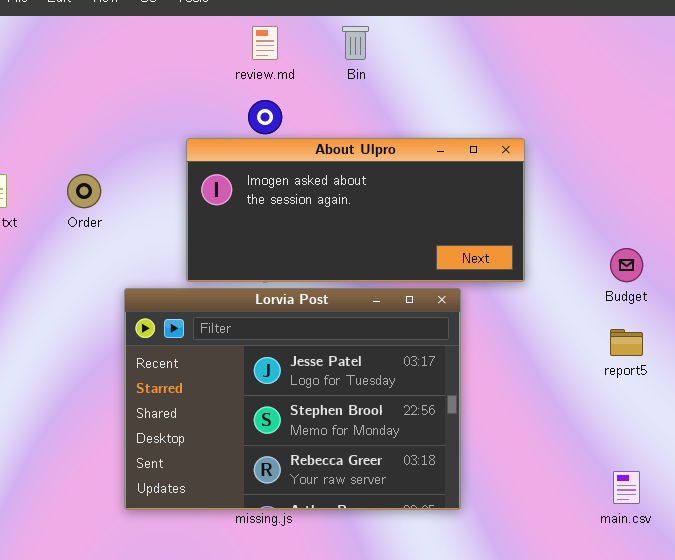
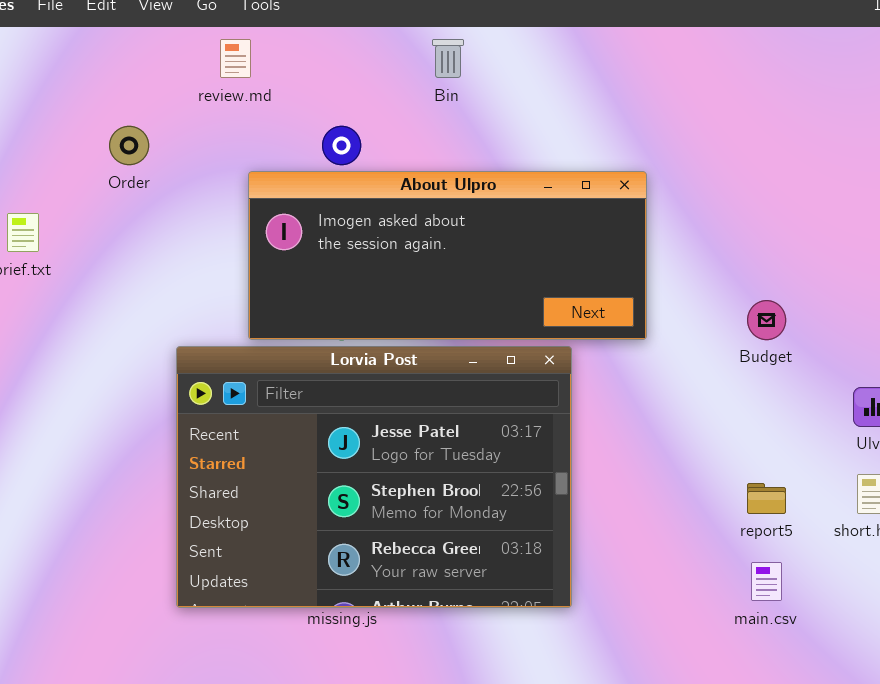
review.md: [252,26,278,60] -> [220,39,251,78], moved
Order: [67,174,101,208] -> [109,126,149,165], moved
report5: [610,329,643,356] -> [747,483,786,514], moved

